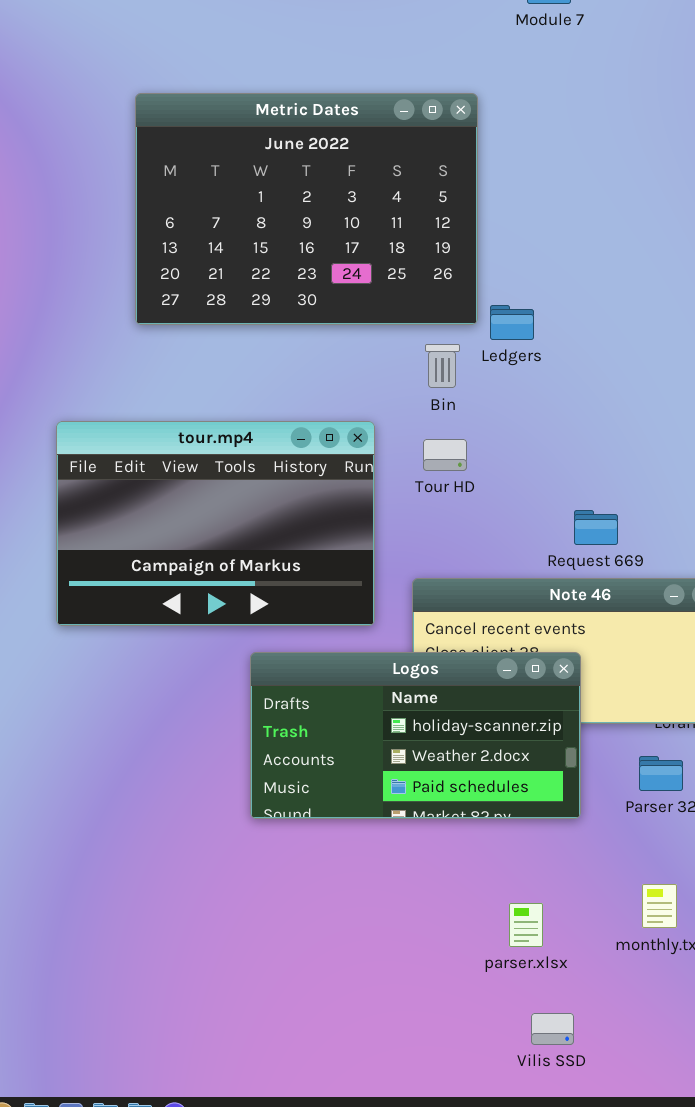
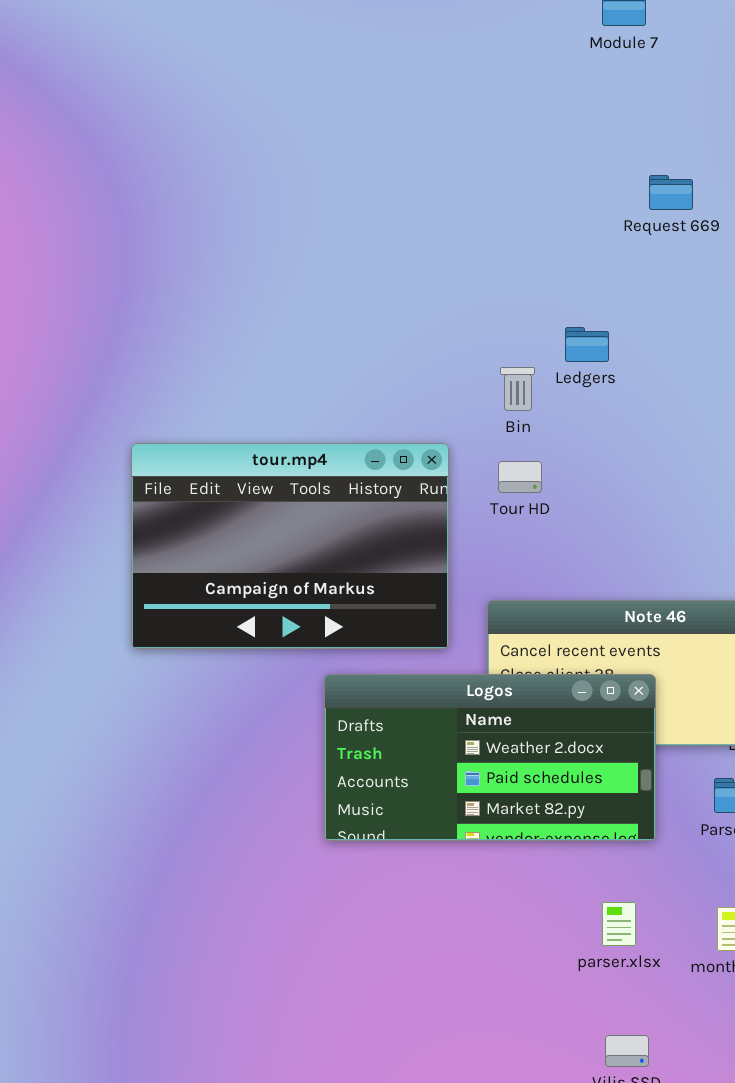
Metric Dates: [135,93,478,325] -> none, closed
Request 669: [574,510,618,545] -> [649,175,693,210], moved
Logos: [250,652,581,819] -> [324,674,656,841], scrolled down 1 row
parser.xlsx: [509,903,543,947] -> [602,902,636,946], moved

